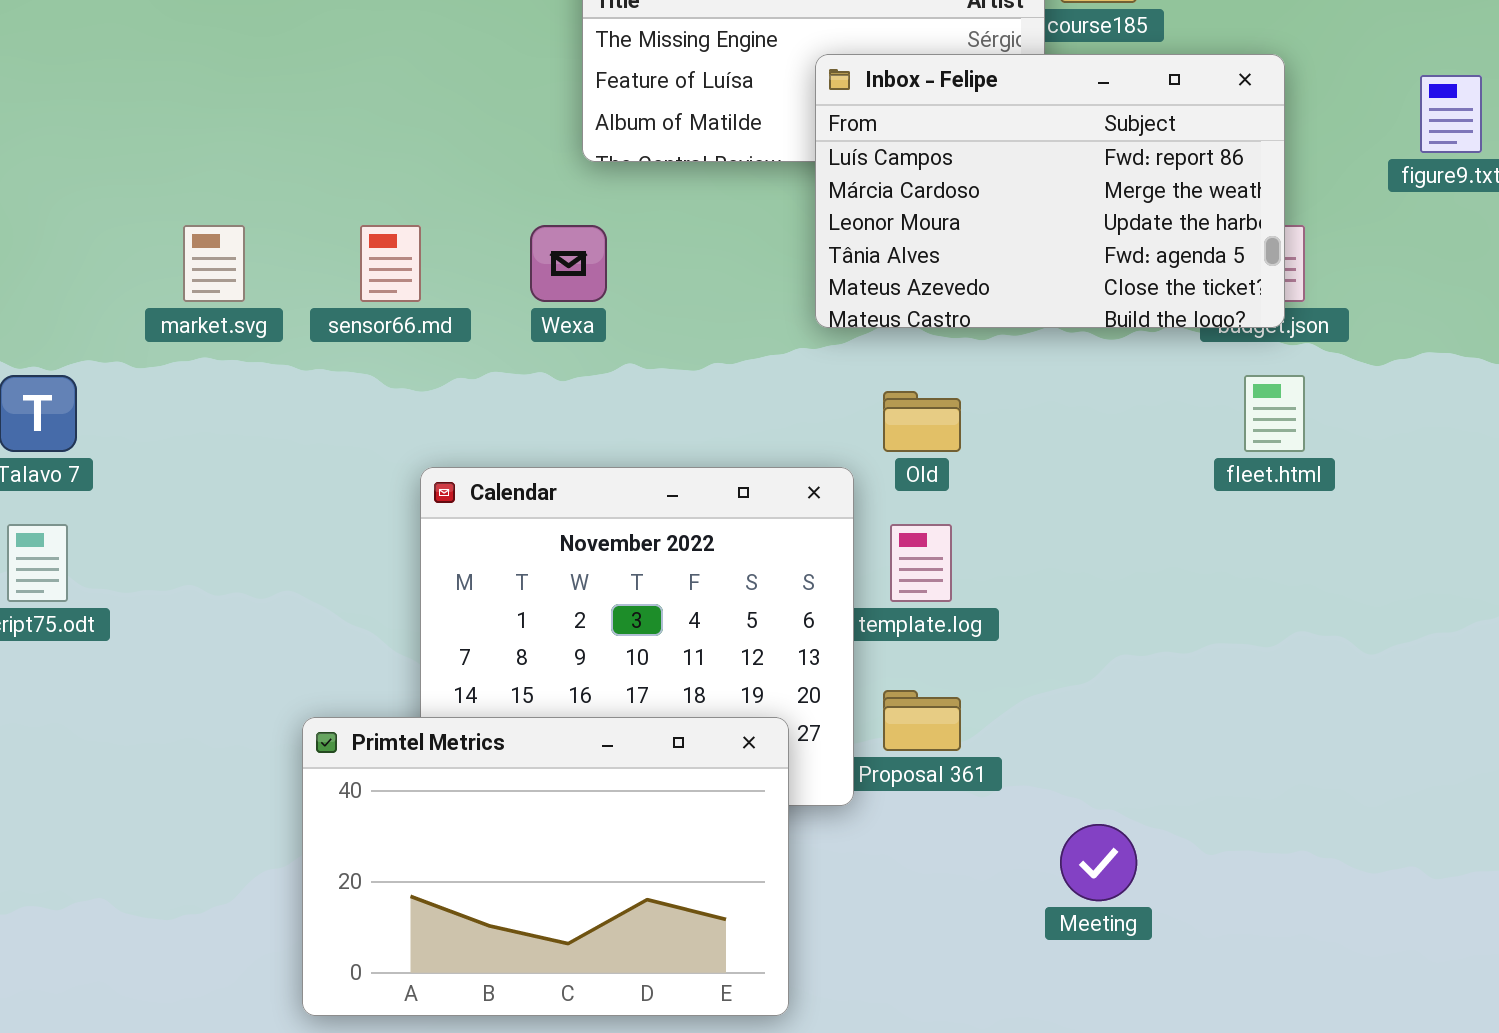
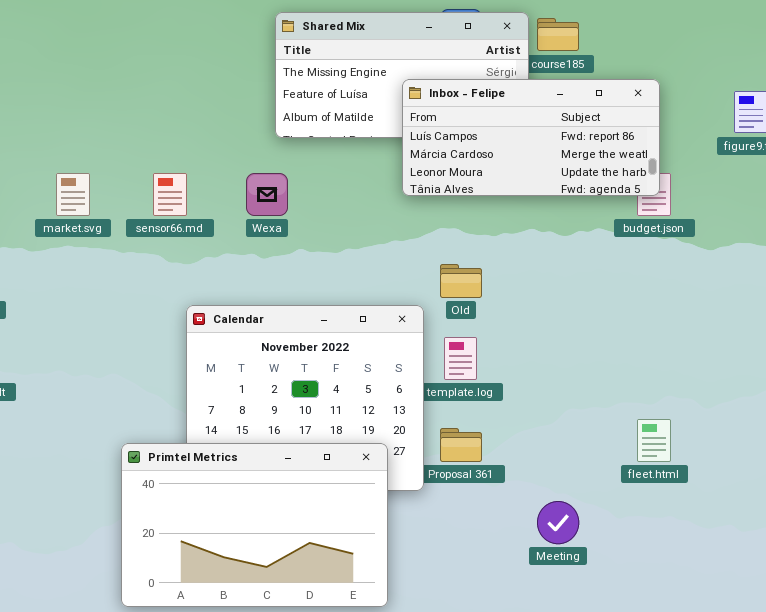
Inbox - Felipe: [815,54,1285,328] -> [402,79,660,196], resized
fleet.html: [1244,375,1305,452] -> [637,419,671,462], moved

